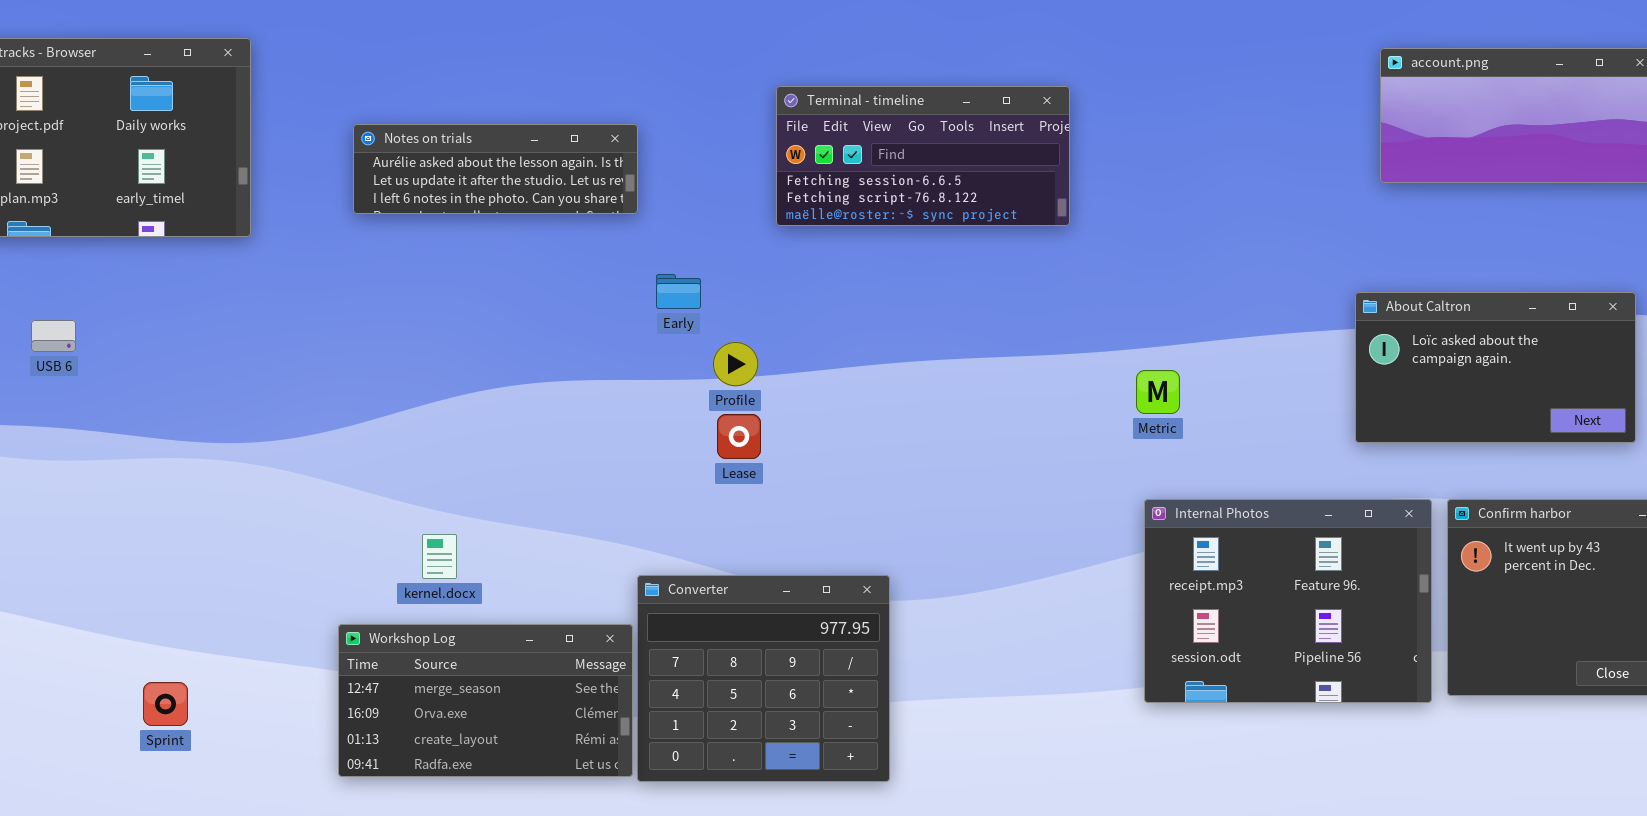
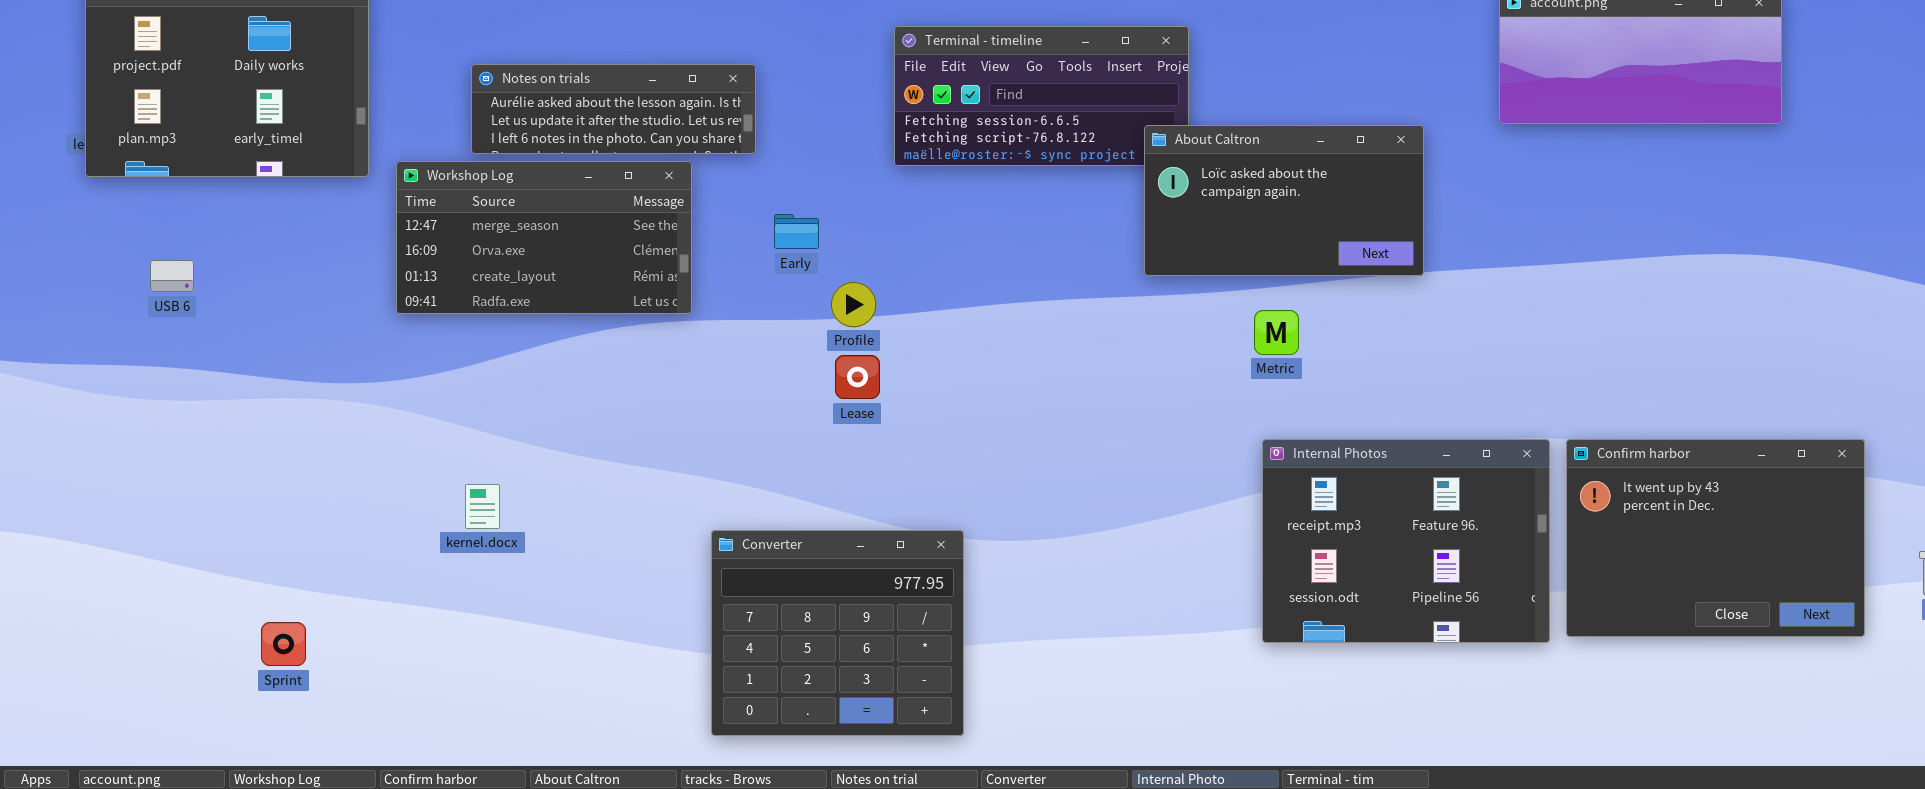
About Caltron: [1355,292,1636,443] -> [1144,125,1424,276], moved
kernel.docx: [422,534,457,579] -> [465,484,500,529], moved
Converter: [637,575,890,782] -> [711,530,964,736], moved
Workshop Log: [338,624,633,777] -> [396,161,692,314], moved

